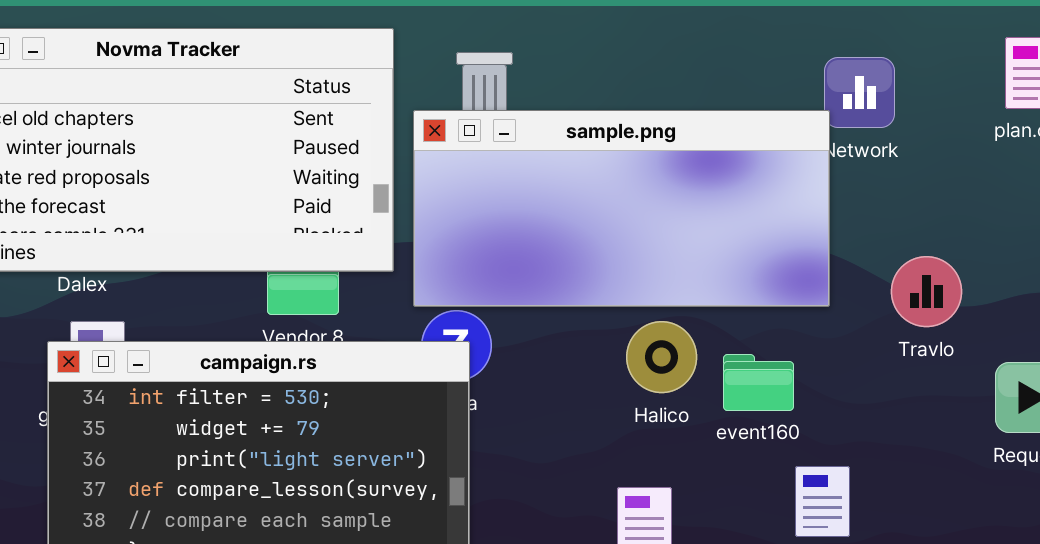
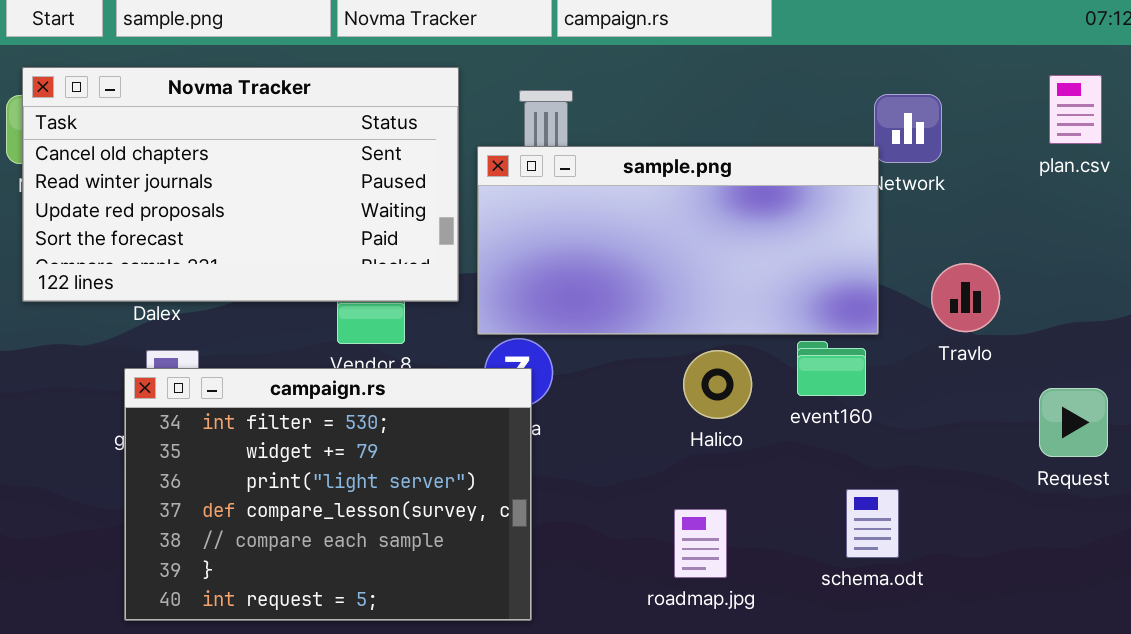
Travlo: [891,256,962,327] -> [931,263,1000,332], moved
event160: [723,354,794,411] -> [797,341,866,396], moved

